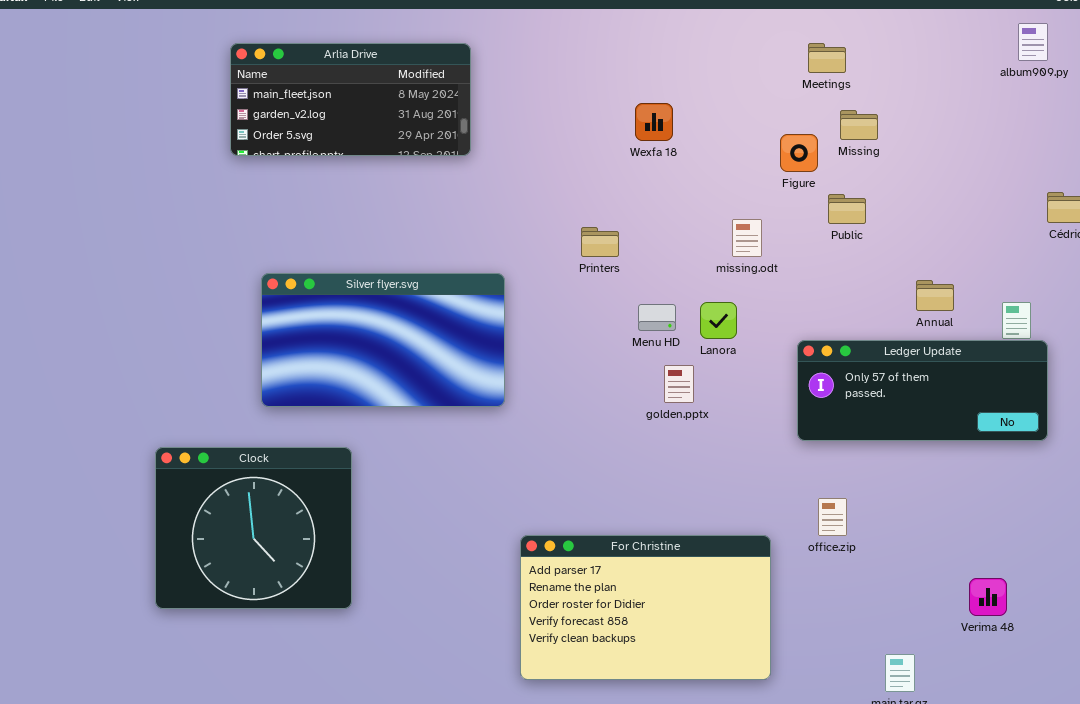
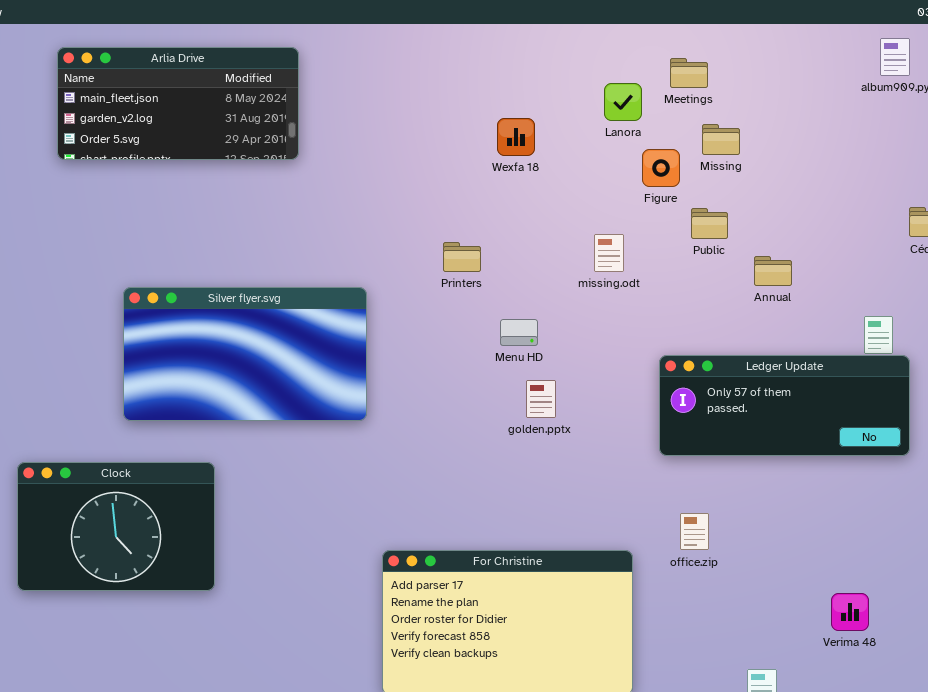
Arlia Drive: [230,43,471,156] -> [57,47,299,160], moved
Annual: [916,280,954,311] -> [754,256,792,286], moved
Lanora: [700,302,737,339] -> [604,83,642,121], moved
Clock: [155,447,352,609] -> [17,462,215,591], resized

